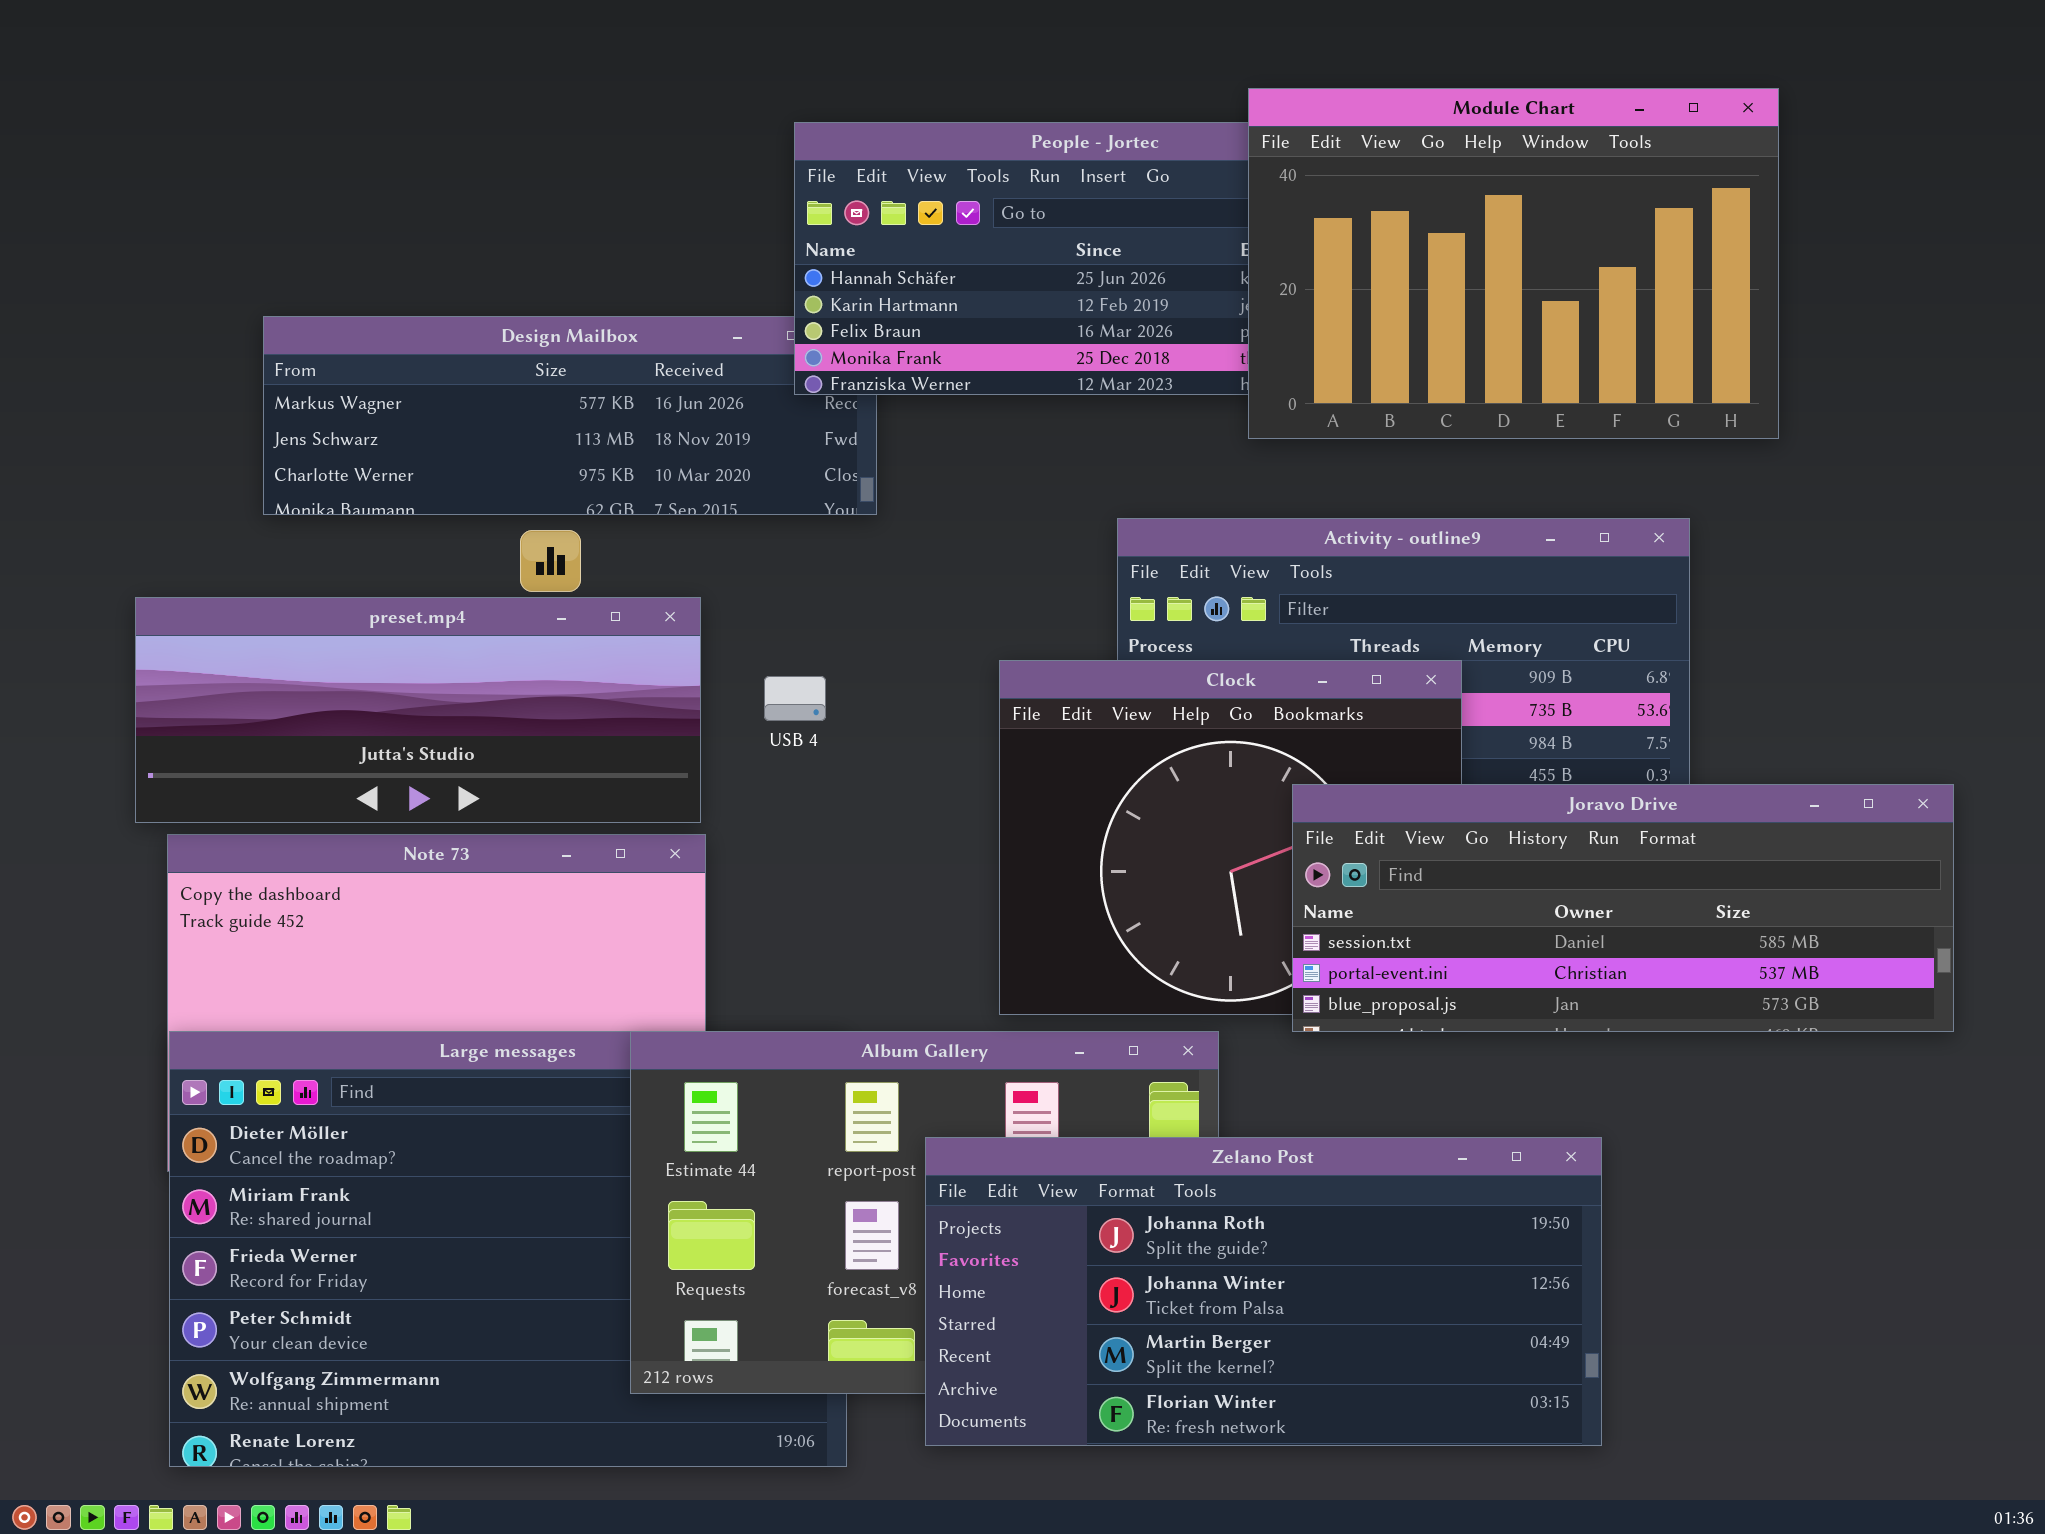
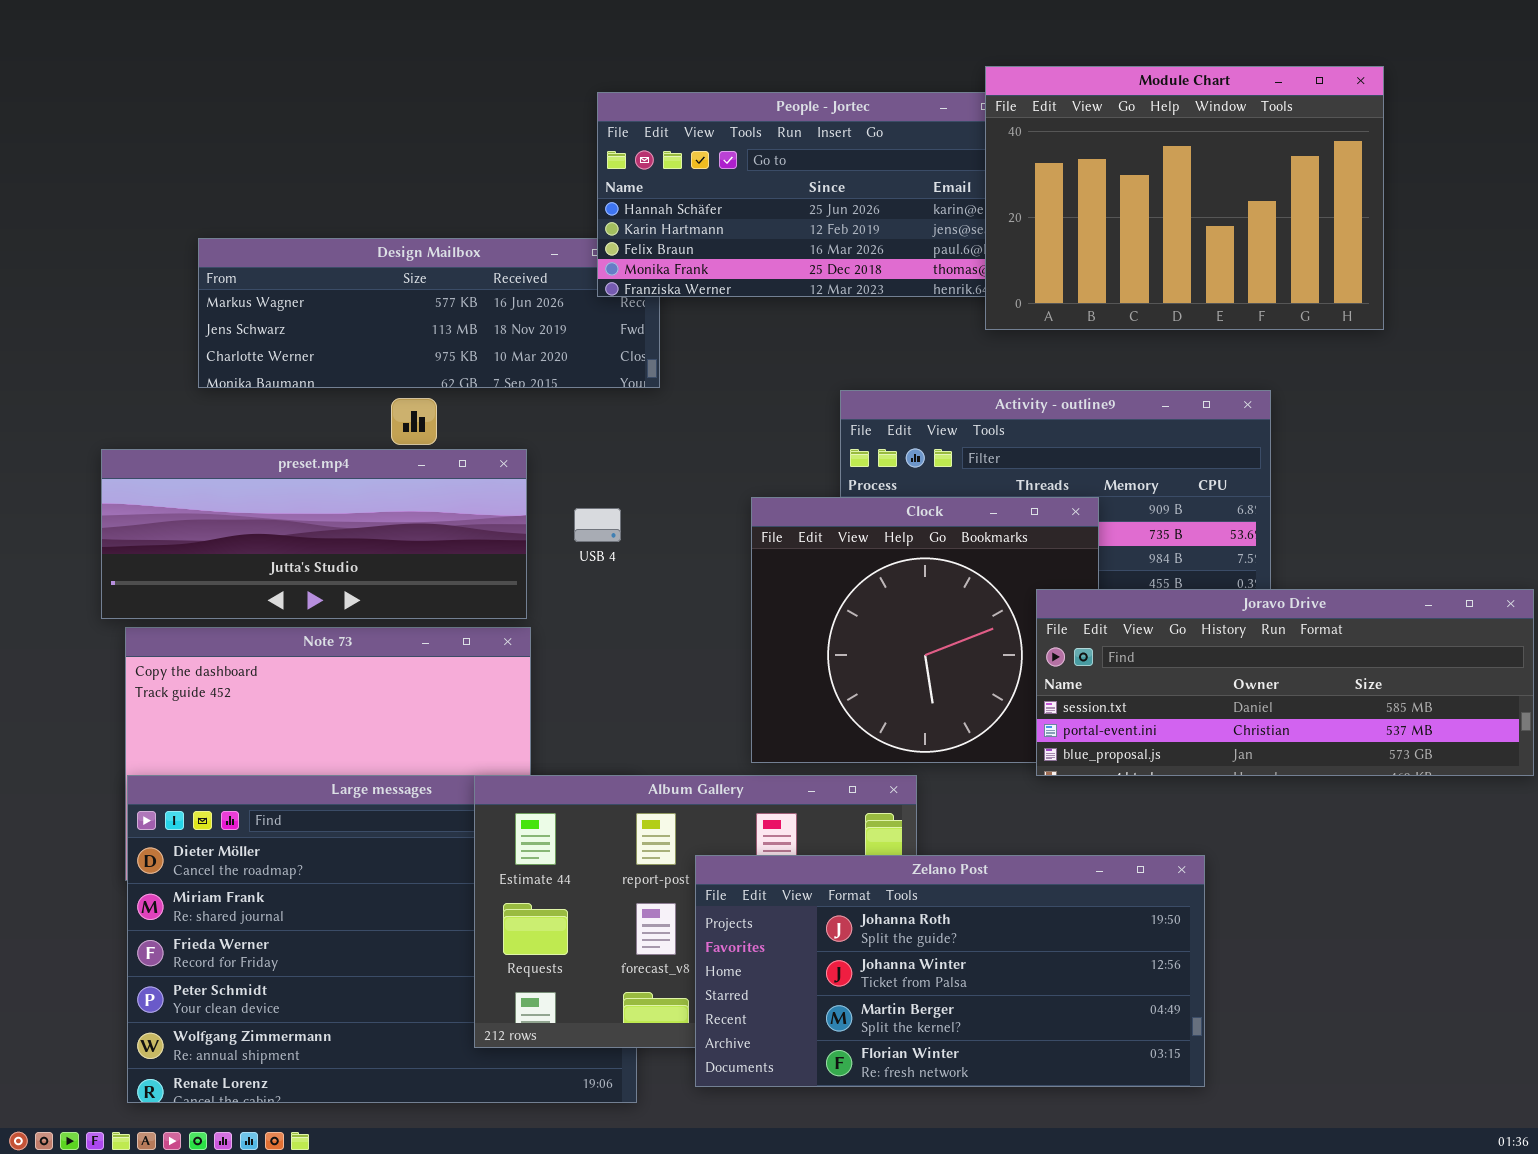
Module Chart: [1248,88,1779,439] -> [985,66,1384,330], moved
Joravo Drive: [1292,784,1954,1032] -> [1036,589,1534,776], moved

